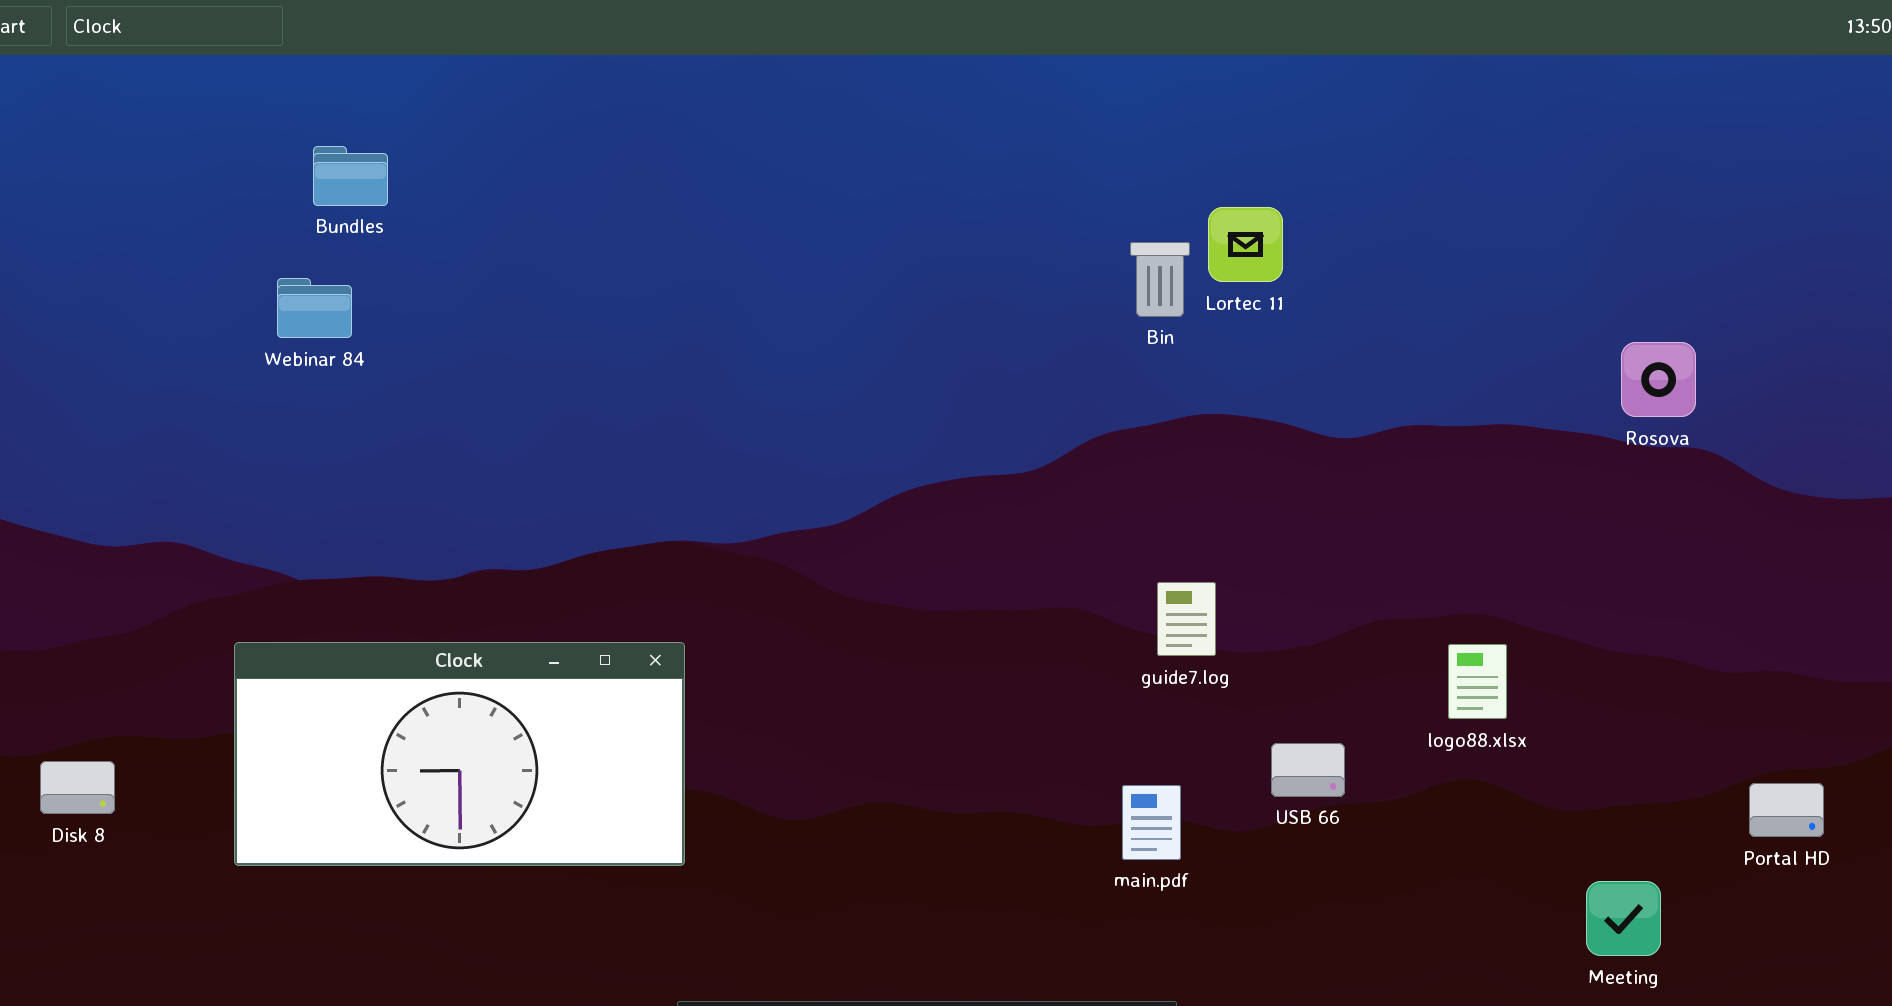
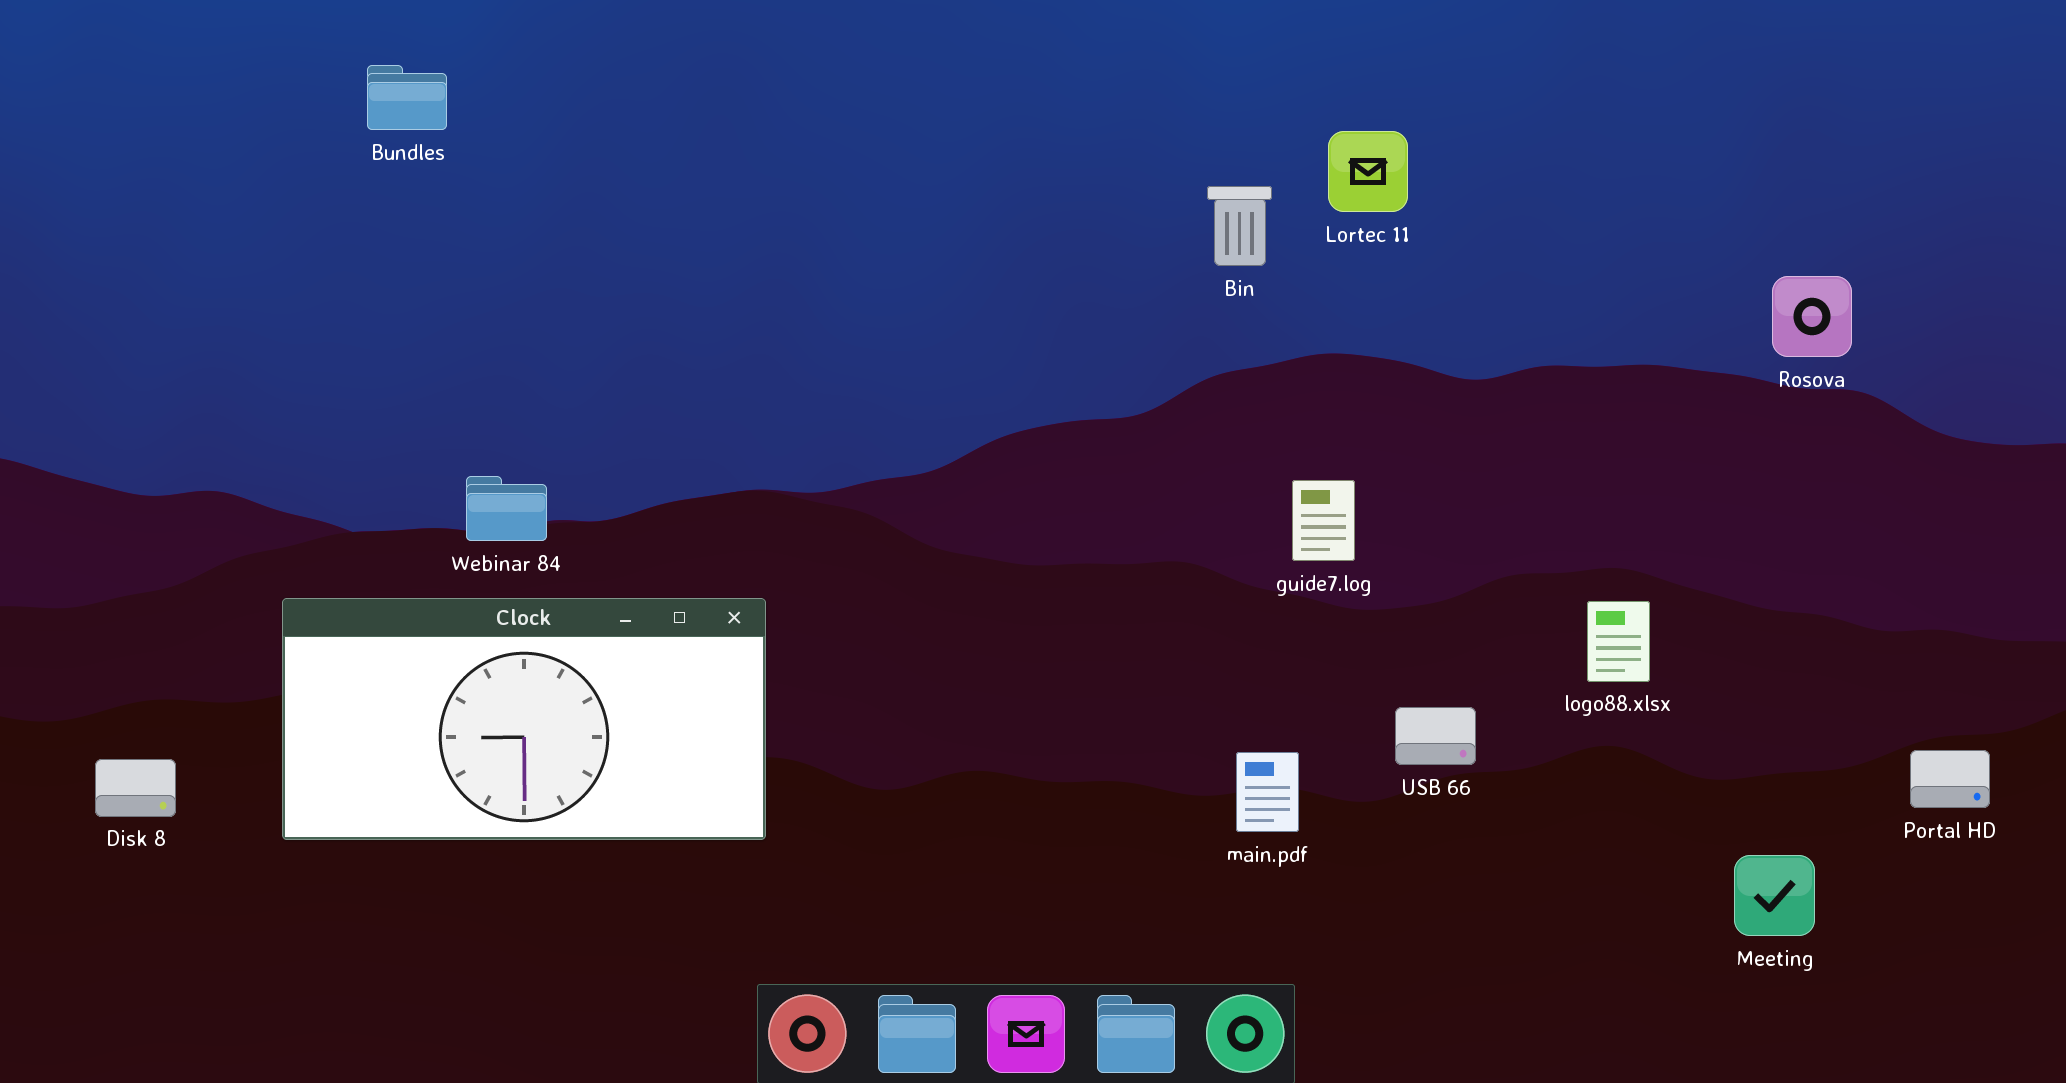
Bin: [1130,242,1190,317] -> [1207,186,1272,266], moved
Webinar 84: [277,278,352,338] -> [466,476,547,541], moved
guide7.log: [1157,582,1216,656] -> [1292,480,1355,561], moved
Disk 8: [40,761,115,814] -> [95,759,176,817], moved

